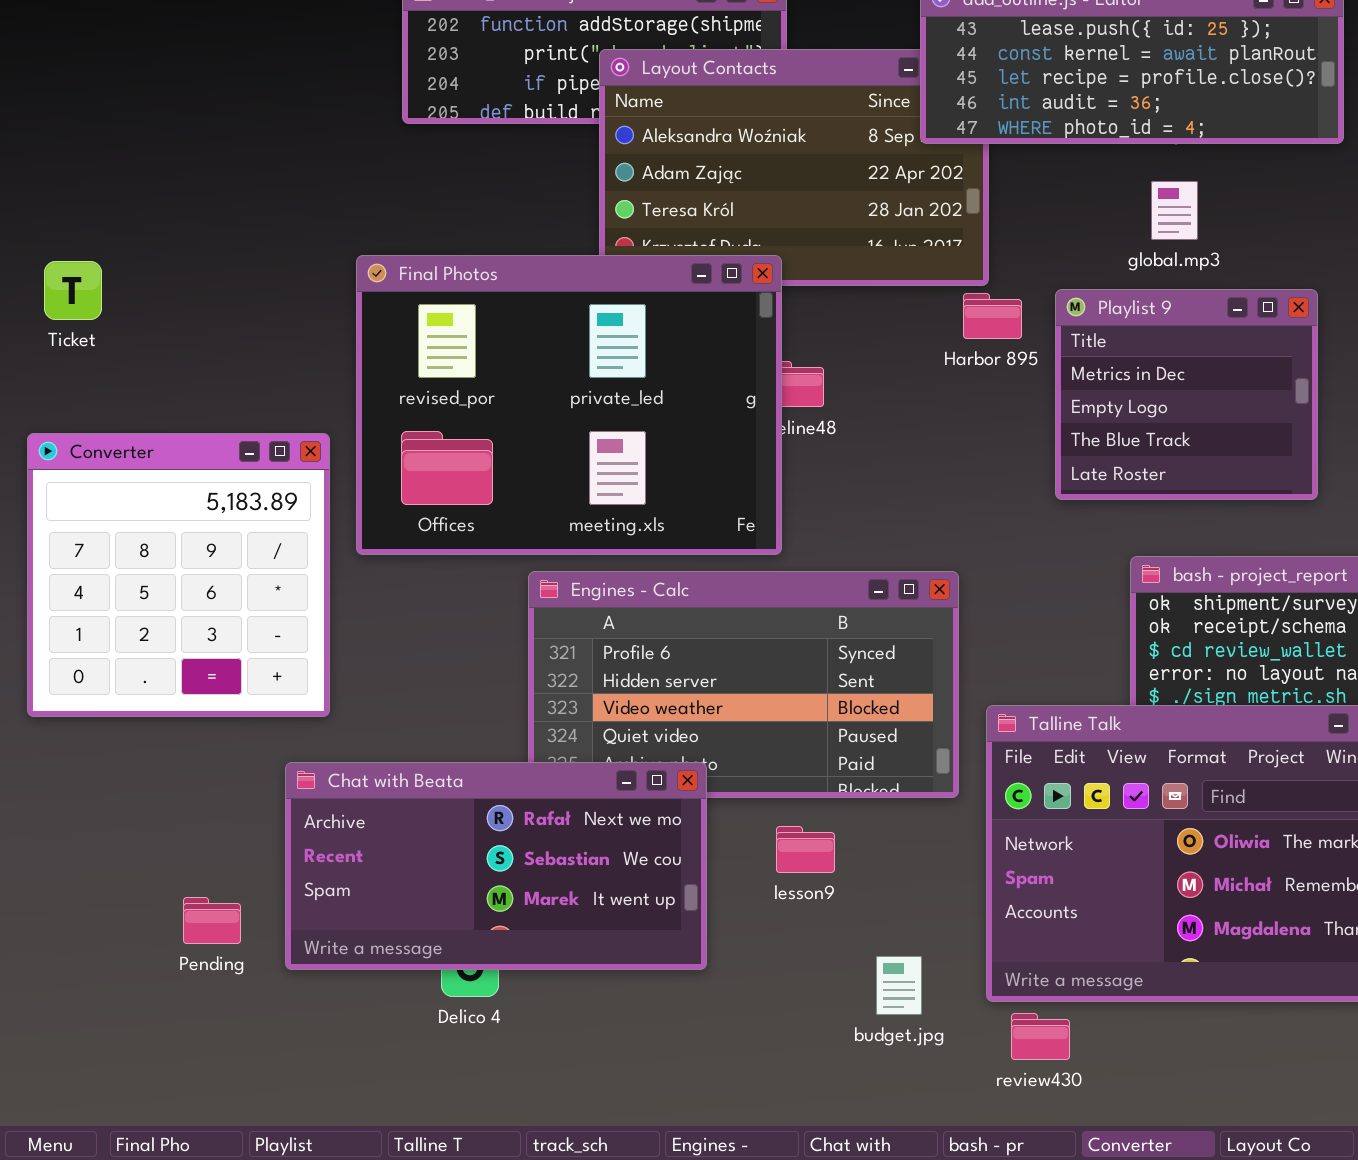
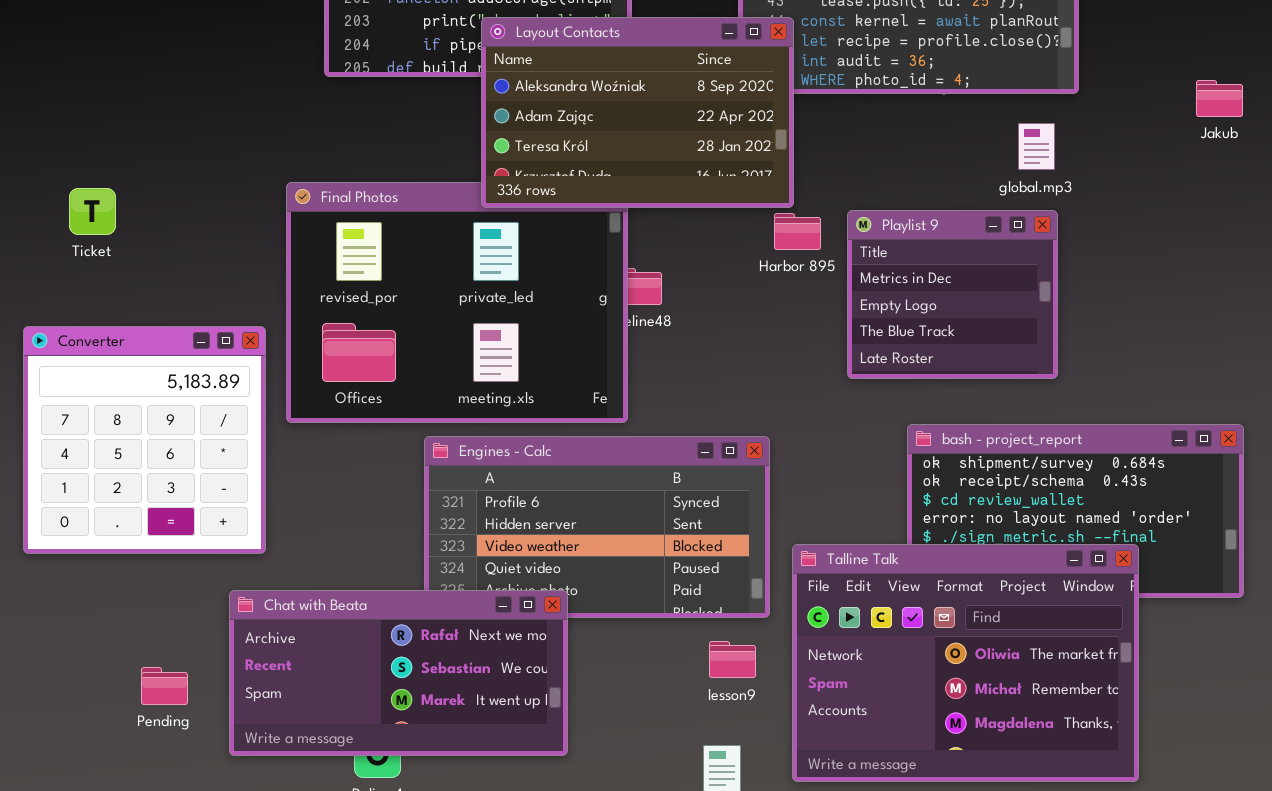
Layout Contacts: [599,49,989,286] -> [481,17,794,208], raised
global.mp3: [1151,181,1198,240] -> [1018,123,1055,170], moved
Ticket: [44,261,102,320] -> [69,188,116,235], moved
lesson9: [776,826,835,873] -> [709,641,756,678], moved
Pending: [183,897,241,944] -> [141,667,188,705], moved

